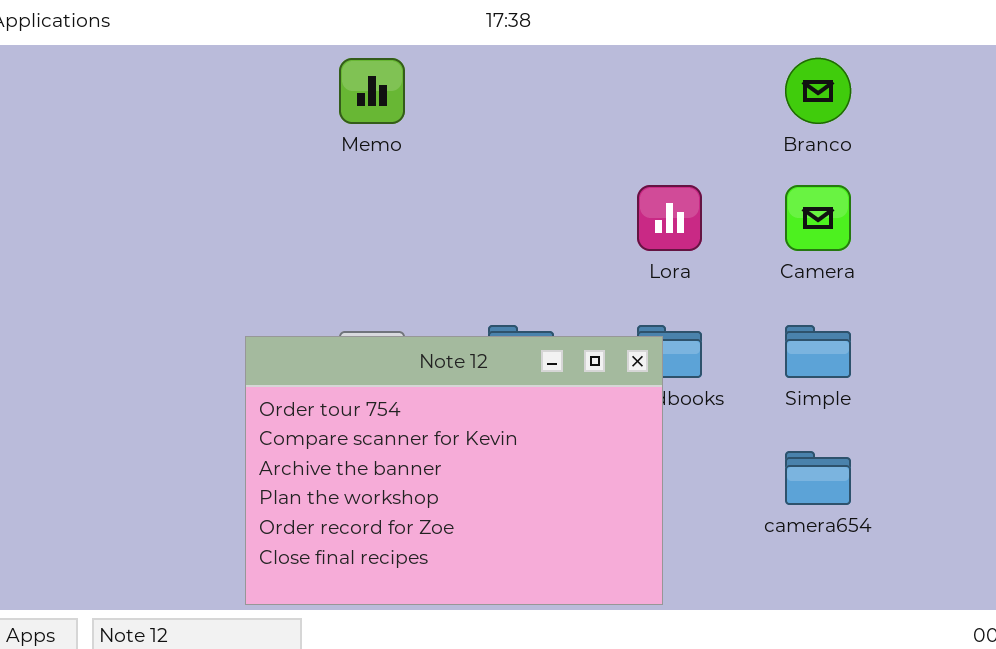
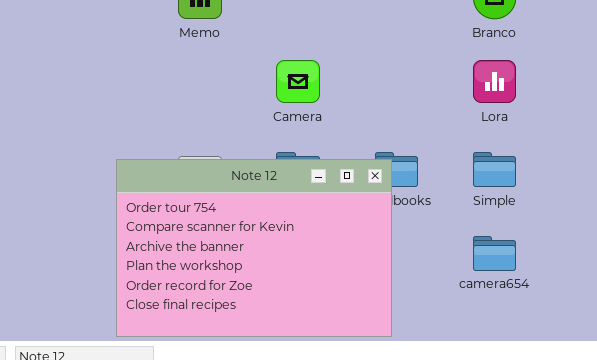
Lora: [637,185,702,251] -> [473,60,516,103], moved
Camera: [785,185,851,251] -> [276,60,320,103], moved

